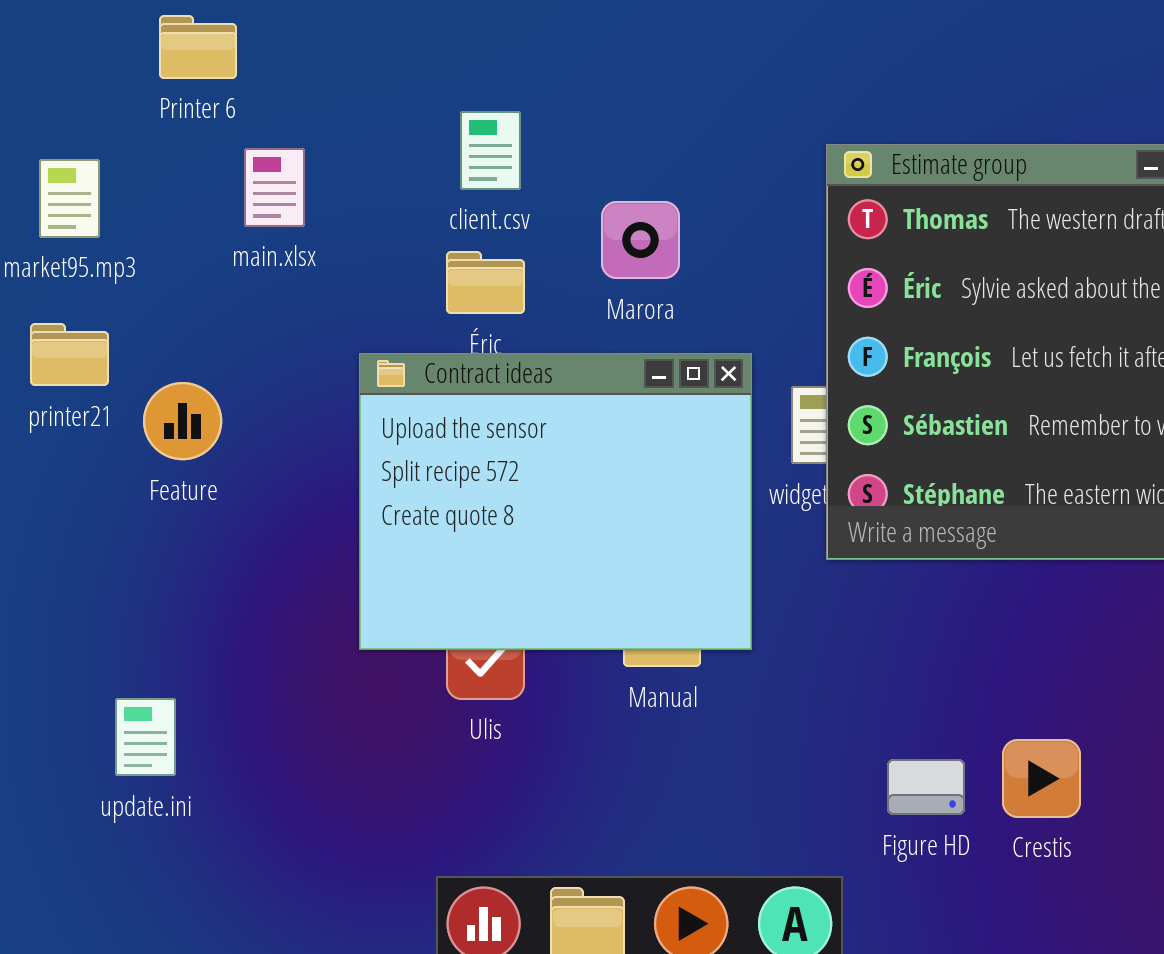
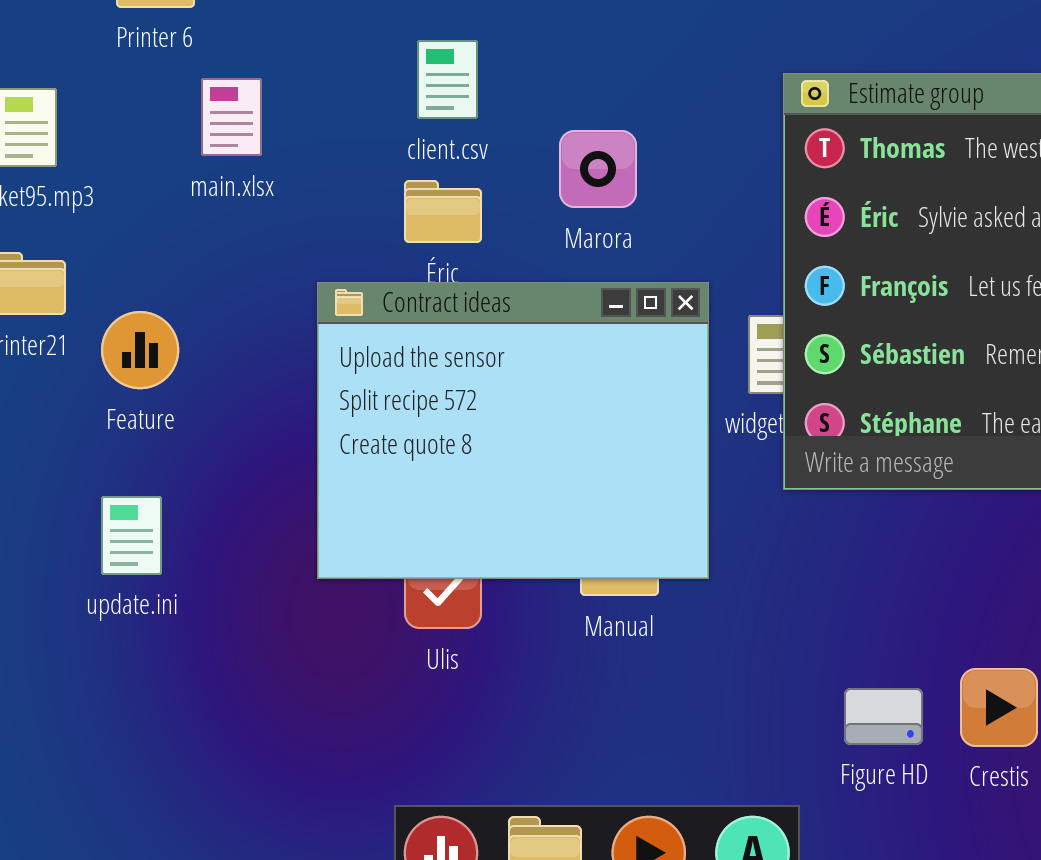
update.ini: [115,698,176,776] -> [101,496,162,575], moved

